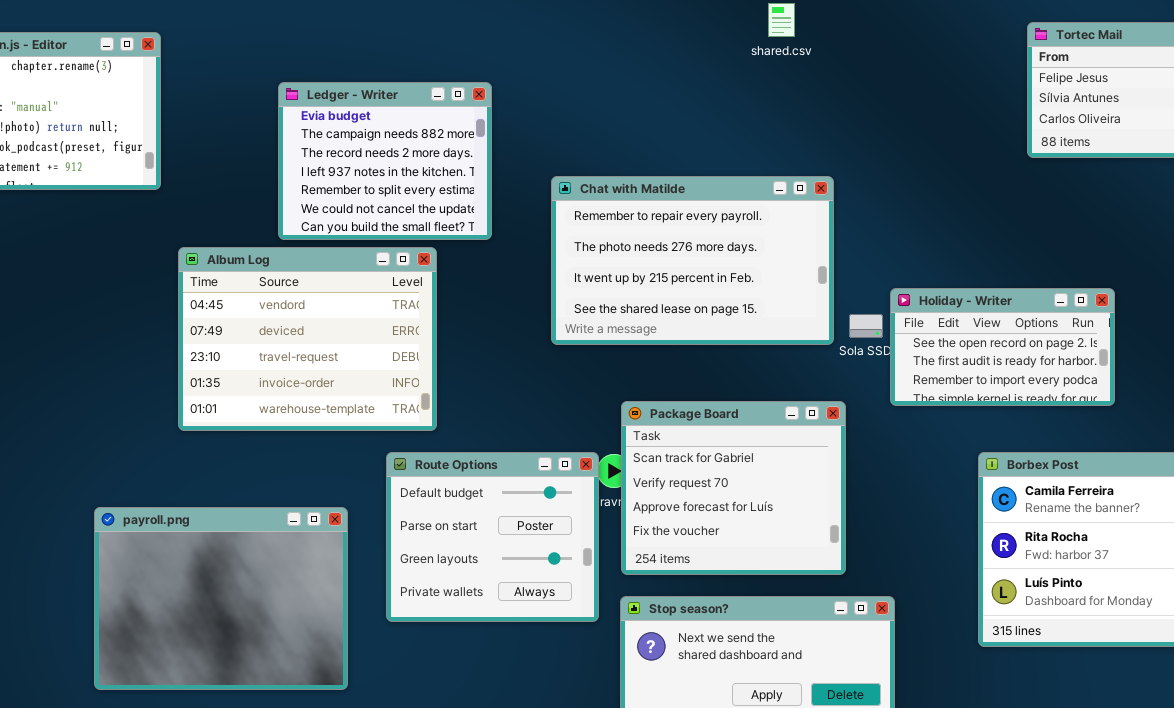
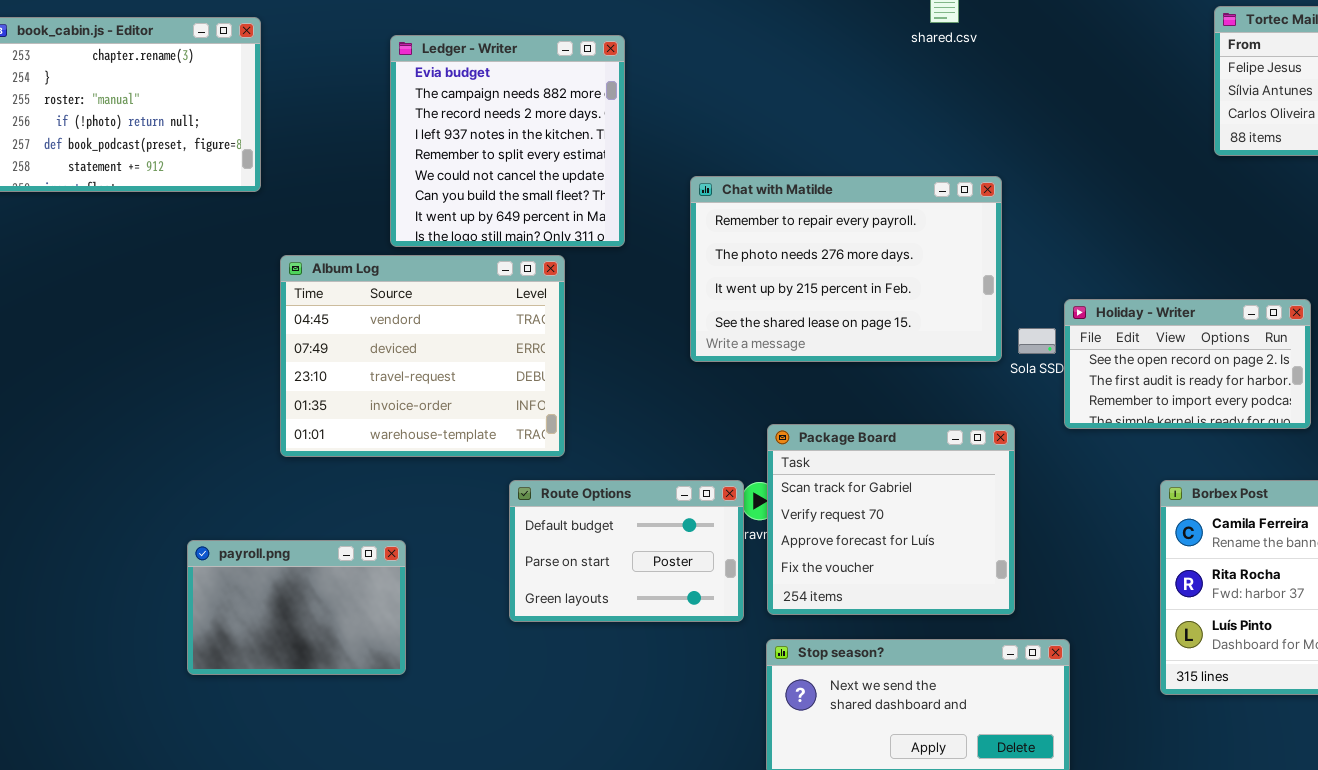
Ledger - Writer: [278,82,492,240] -> [390,35,625,247], resized
Route Options: [386,452,599,622] -> [509,480,744,622], resized
payroll.png: [94,507,348,690] -> [187,540,406,675], resized

